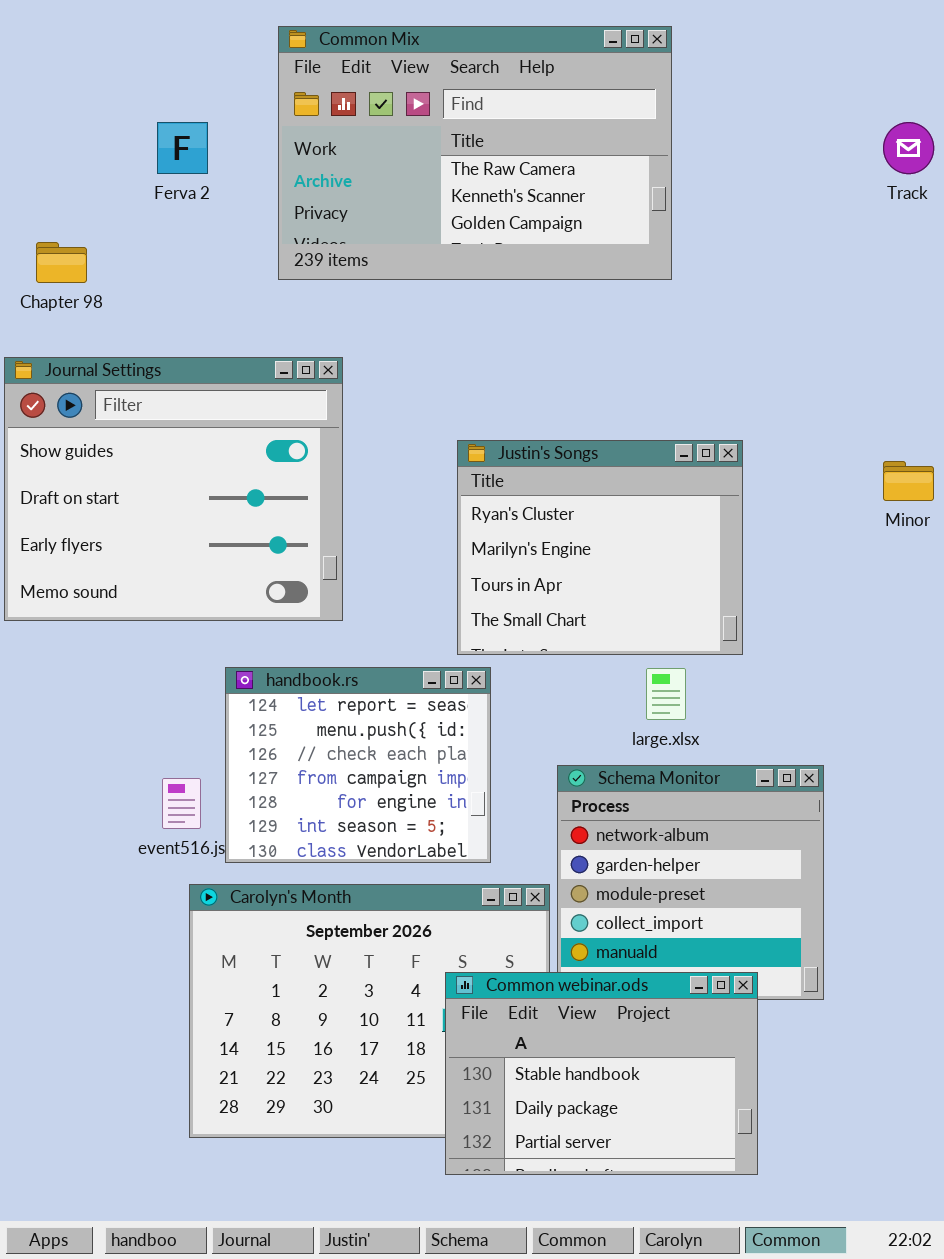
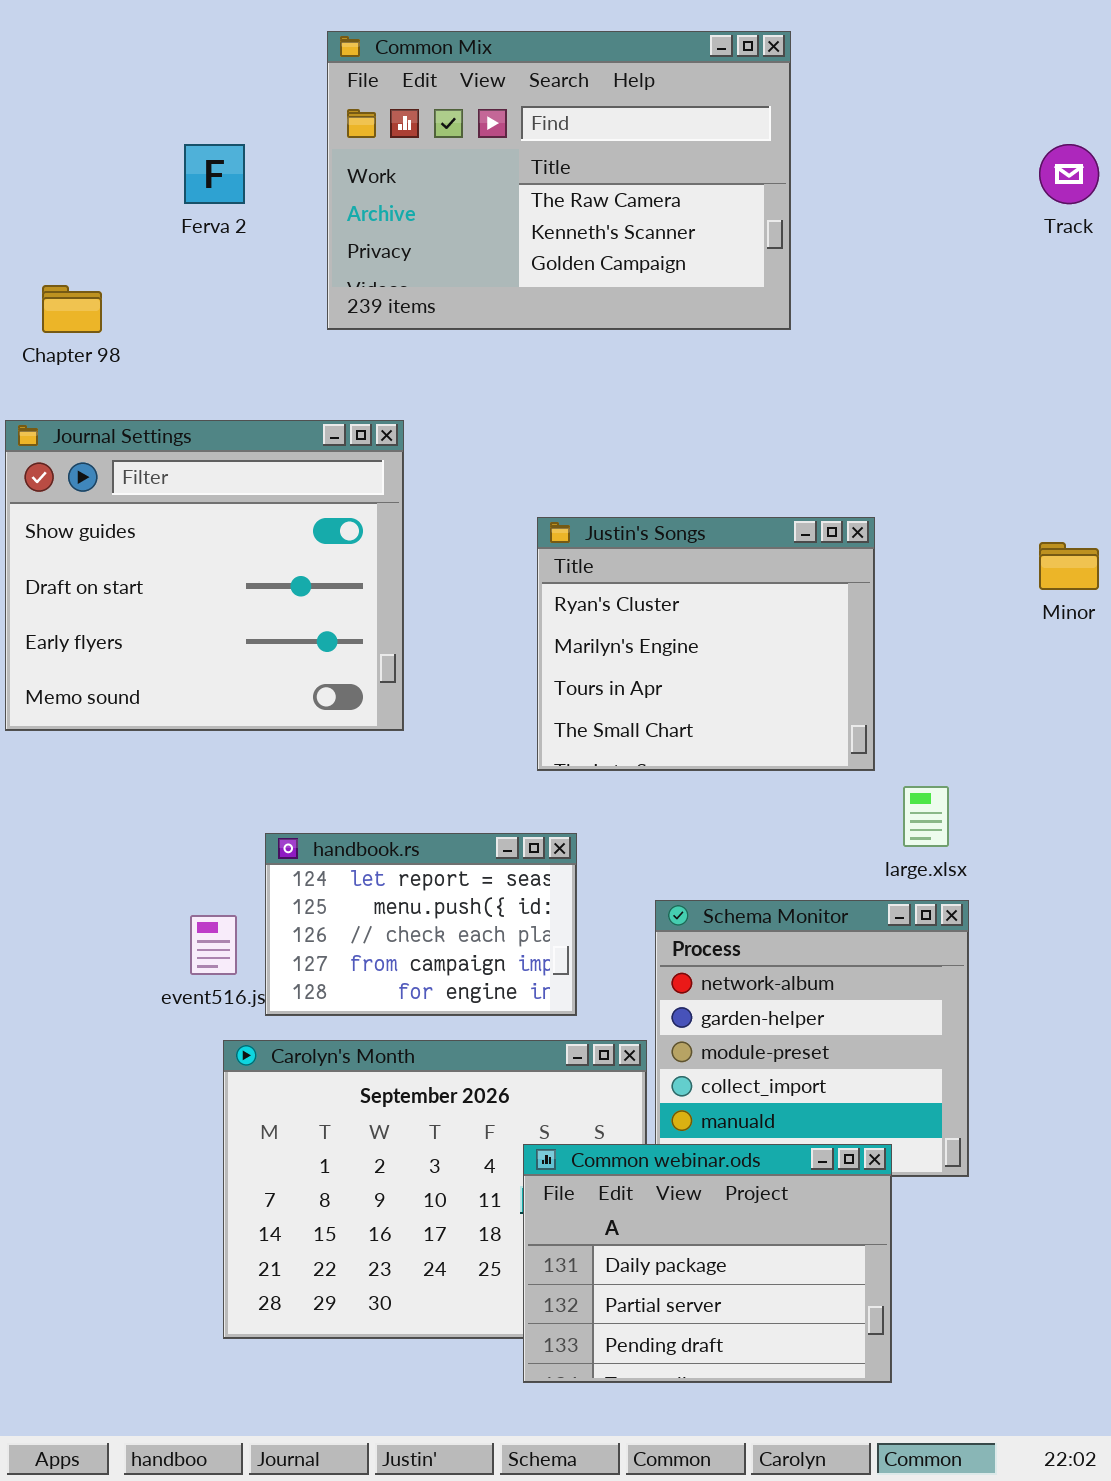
handbook.rs: [225,667,491,863] -> [265,833,577,1016], resized
large.xlsx: [646,668,686,720] -> [903,786,949,847], moved
Common webinar.ods: [445,972,758,1175] -> [523,1144,892,1383], scrolled down 1 row

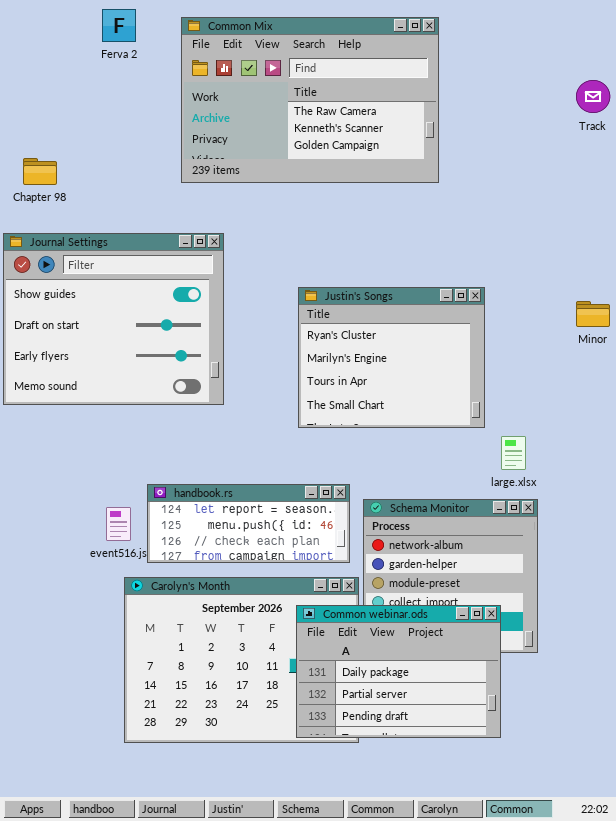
Ferva 2: [184,144,245,204] -> [102,9,136,42], moved
handbook.rs: [265,833,577,1016] -> [147,484,350,563], resized
Common webinar.ods: [523,1144,892,1383] -> [296,605,501,738], moved

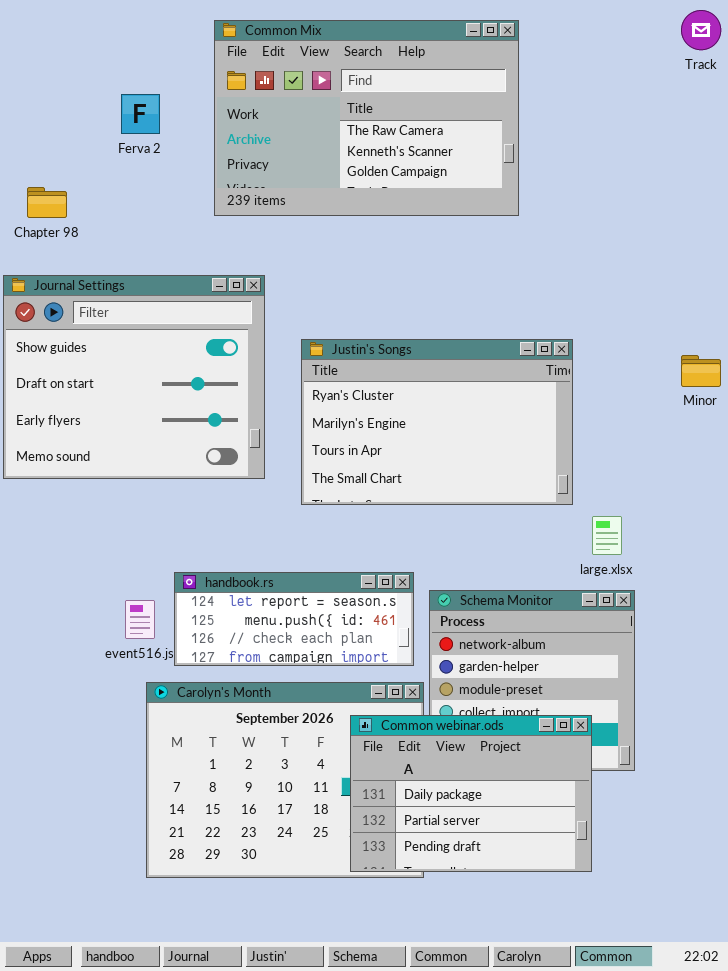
Ferva 2: [102,9,136,42] -> [121,94,160,134], moved
Track: [576,80,610,113] -> [681,10,721,50], moved
Justin's Songs: [298,287,485,428] -> [301,339,573,505], resized

